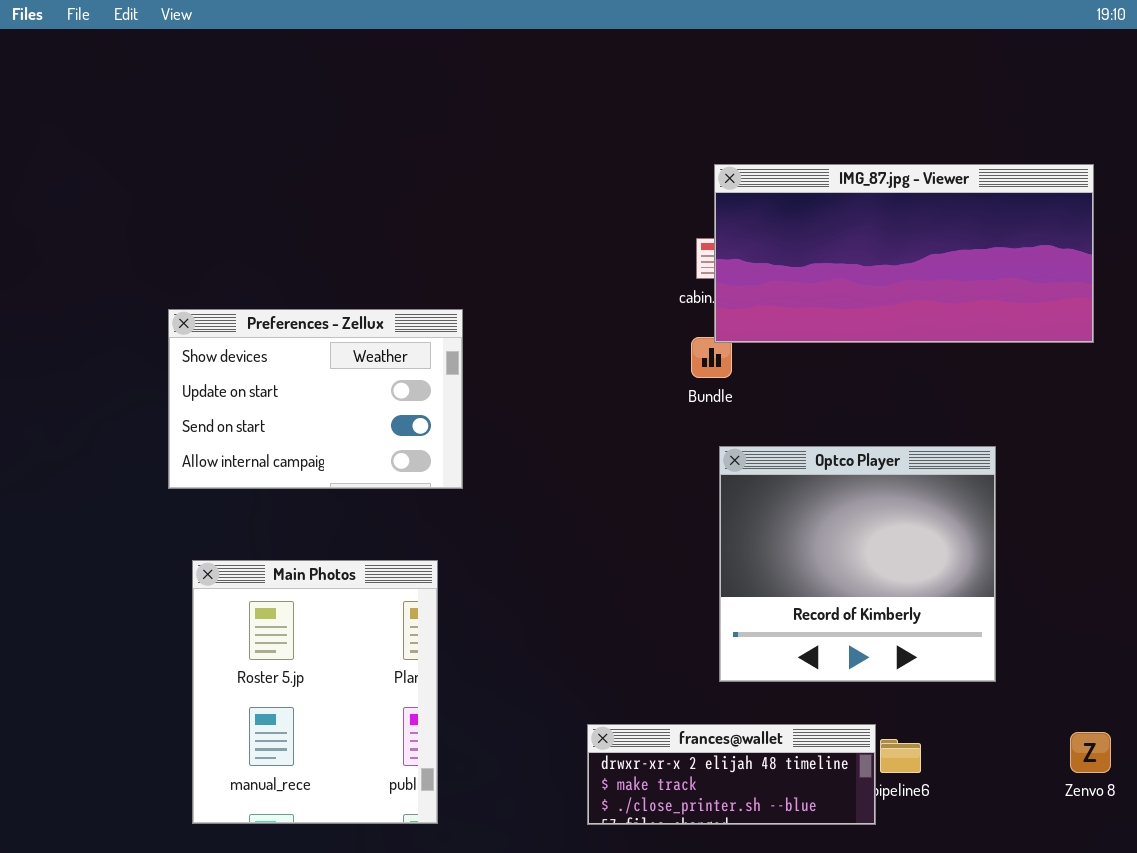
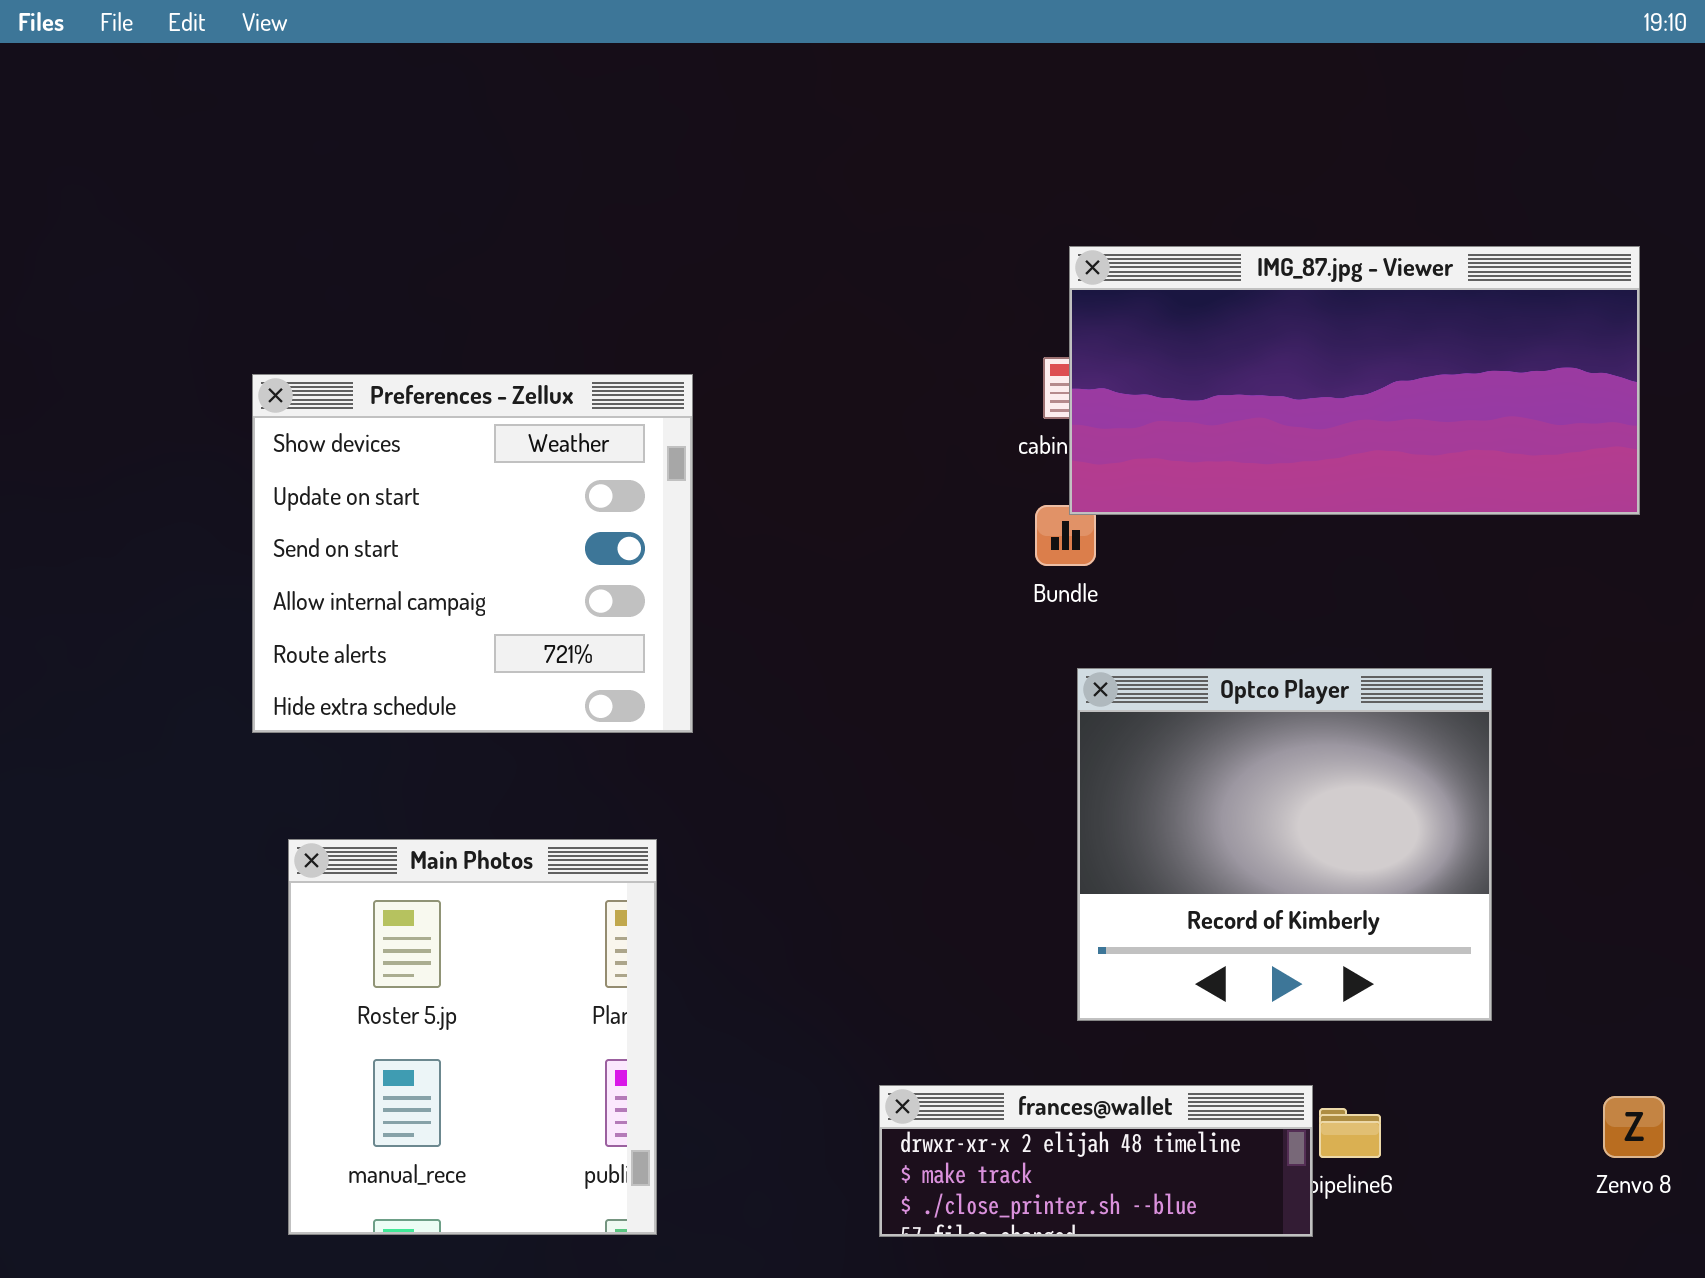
Preferences - Zellux: [168,309,463,489] -> [252,374,693,733], resized

